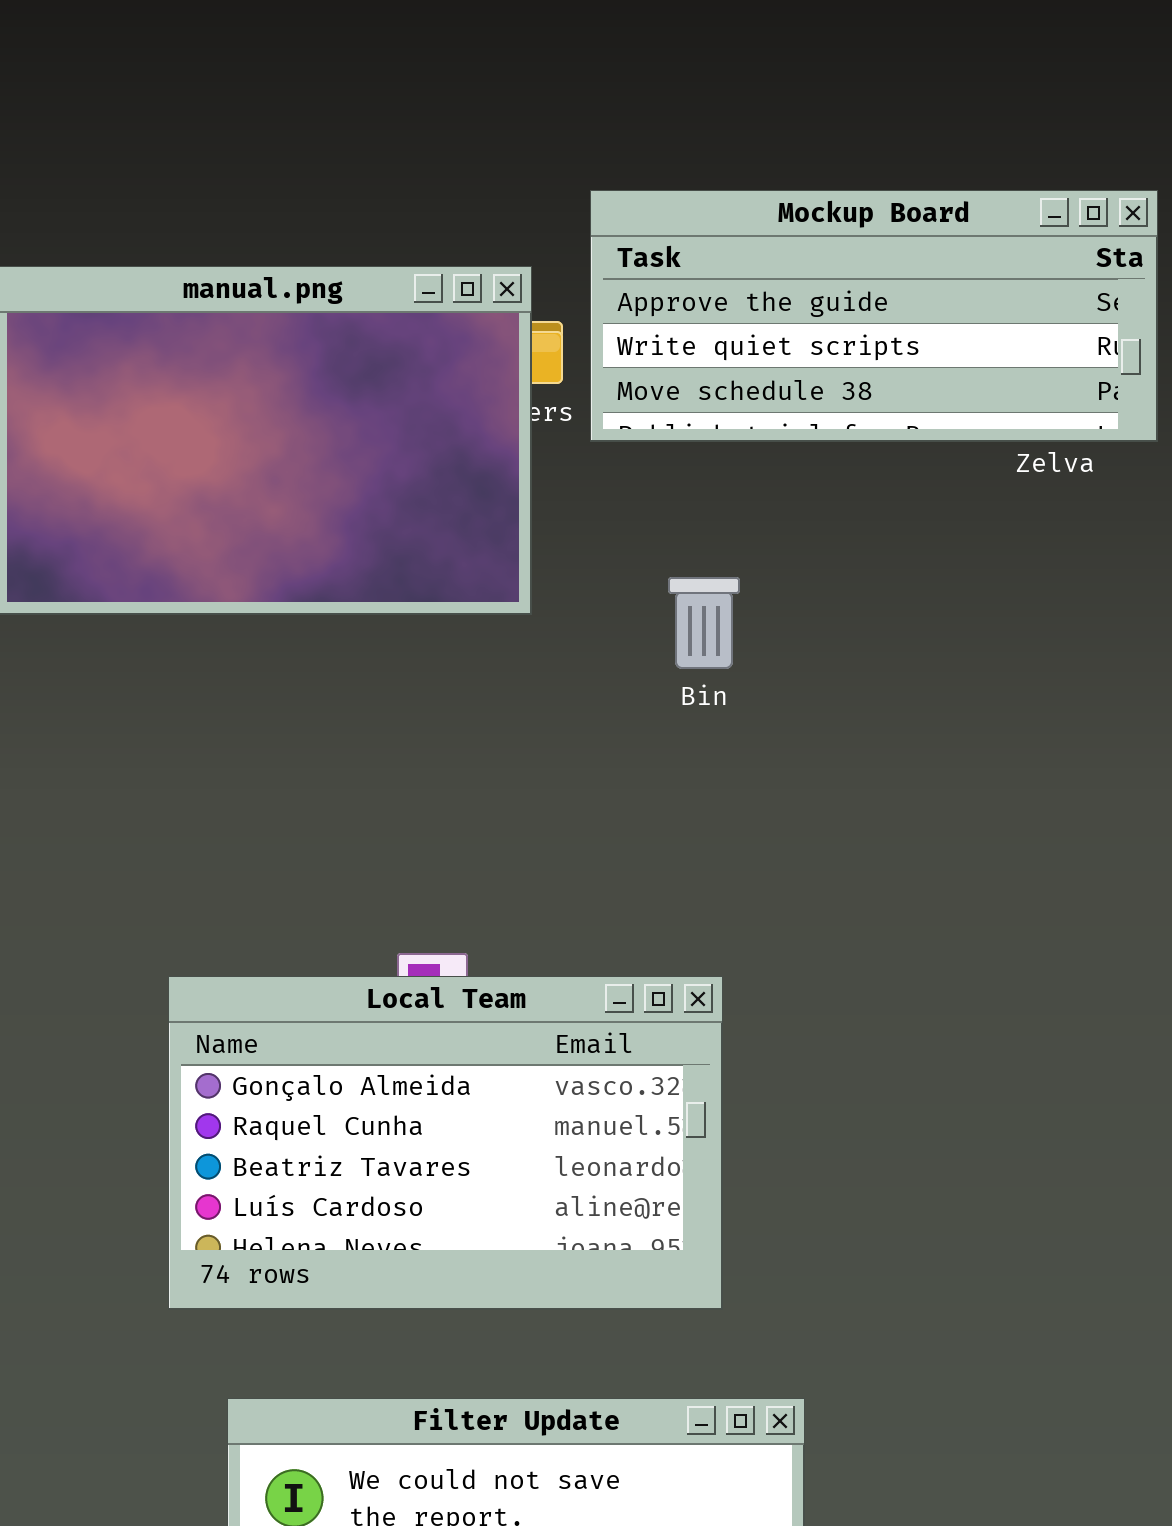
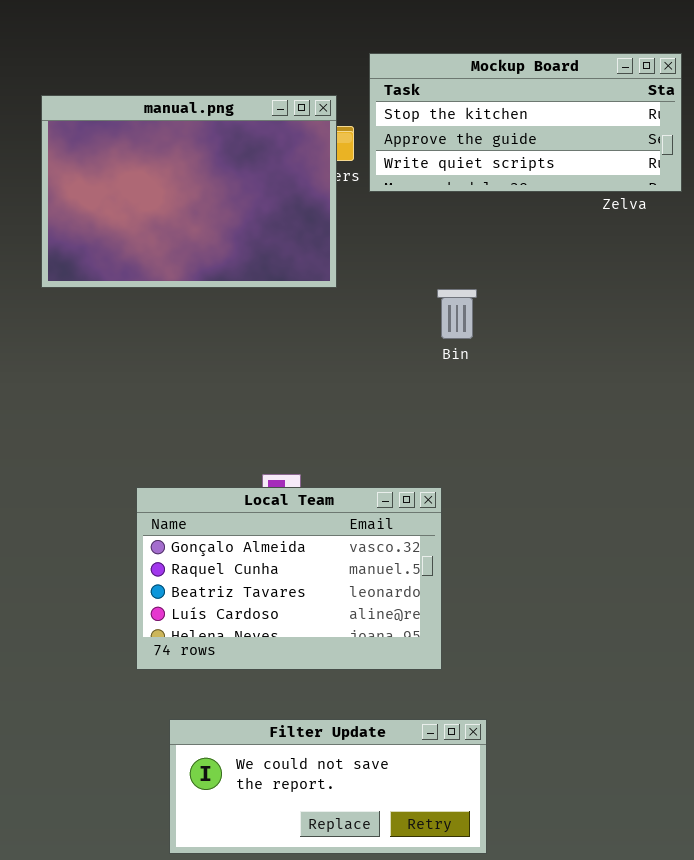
Mockup Board: [590,190,1158,442] -> [369,53,682,192], scrolled up 1 row
Bin: [668,577,740,669] -> [437,289,477,339], moved

